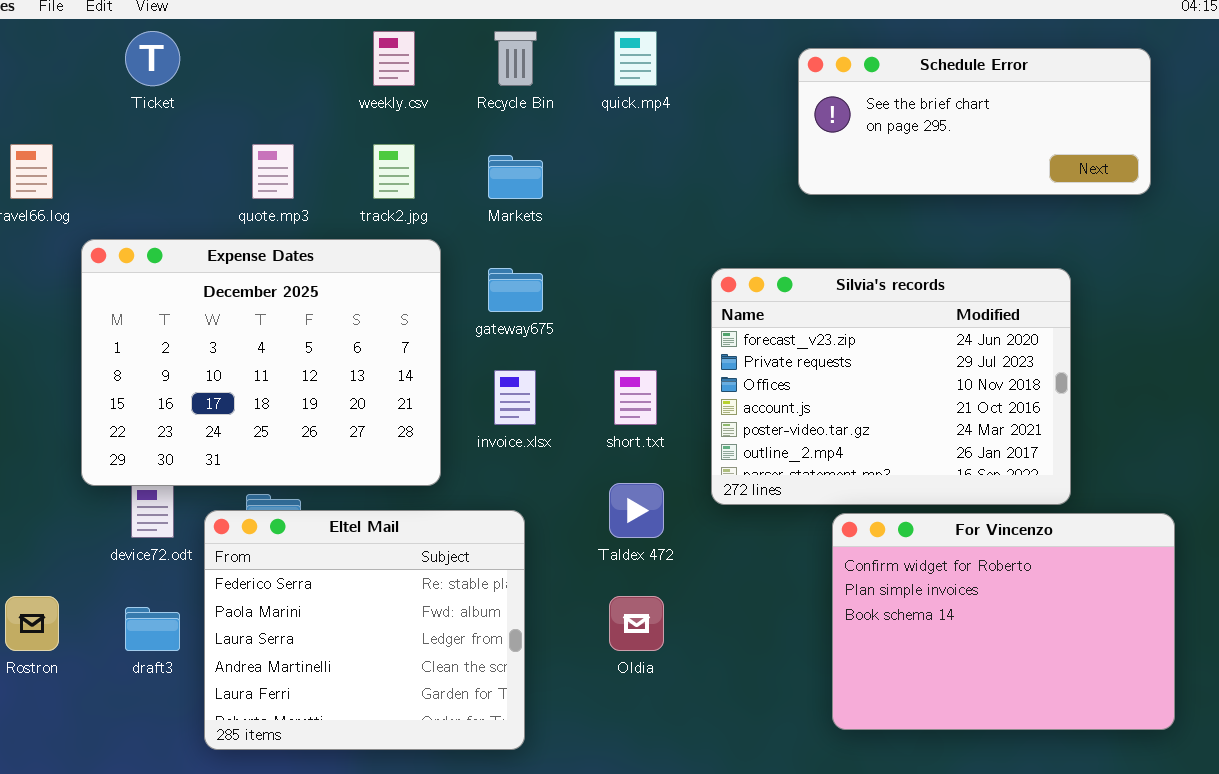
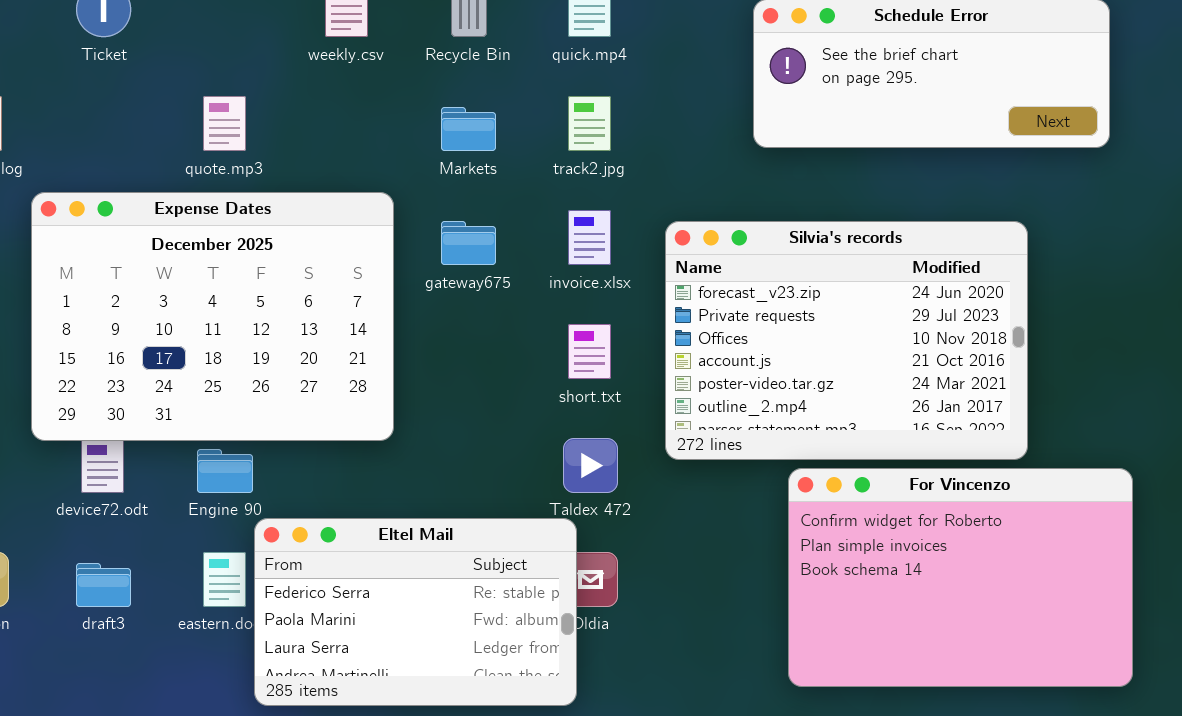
track2.jpg: [373,144,415,199] -> [568,96,611,151], moved
invoice.xlsx: [494,370,536,425] -> [568,210,611,265], moved
Eltel Mail: [204,510,525,750] -> [254,518,577,706], moved, resized

